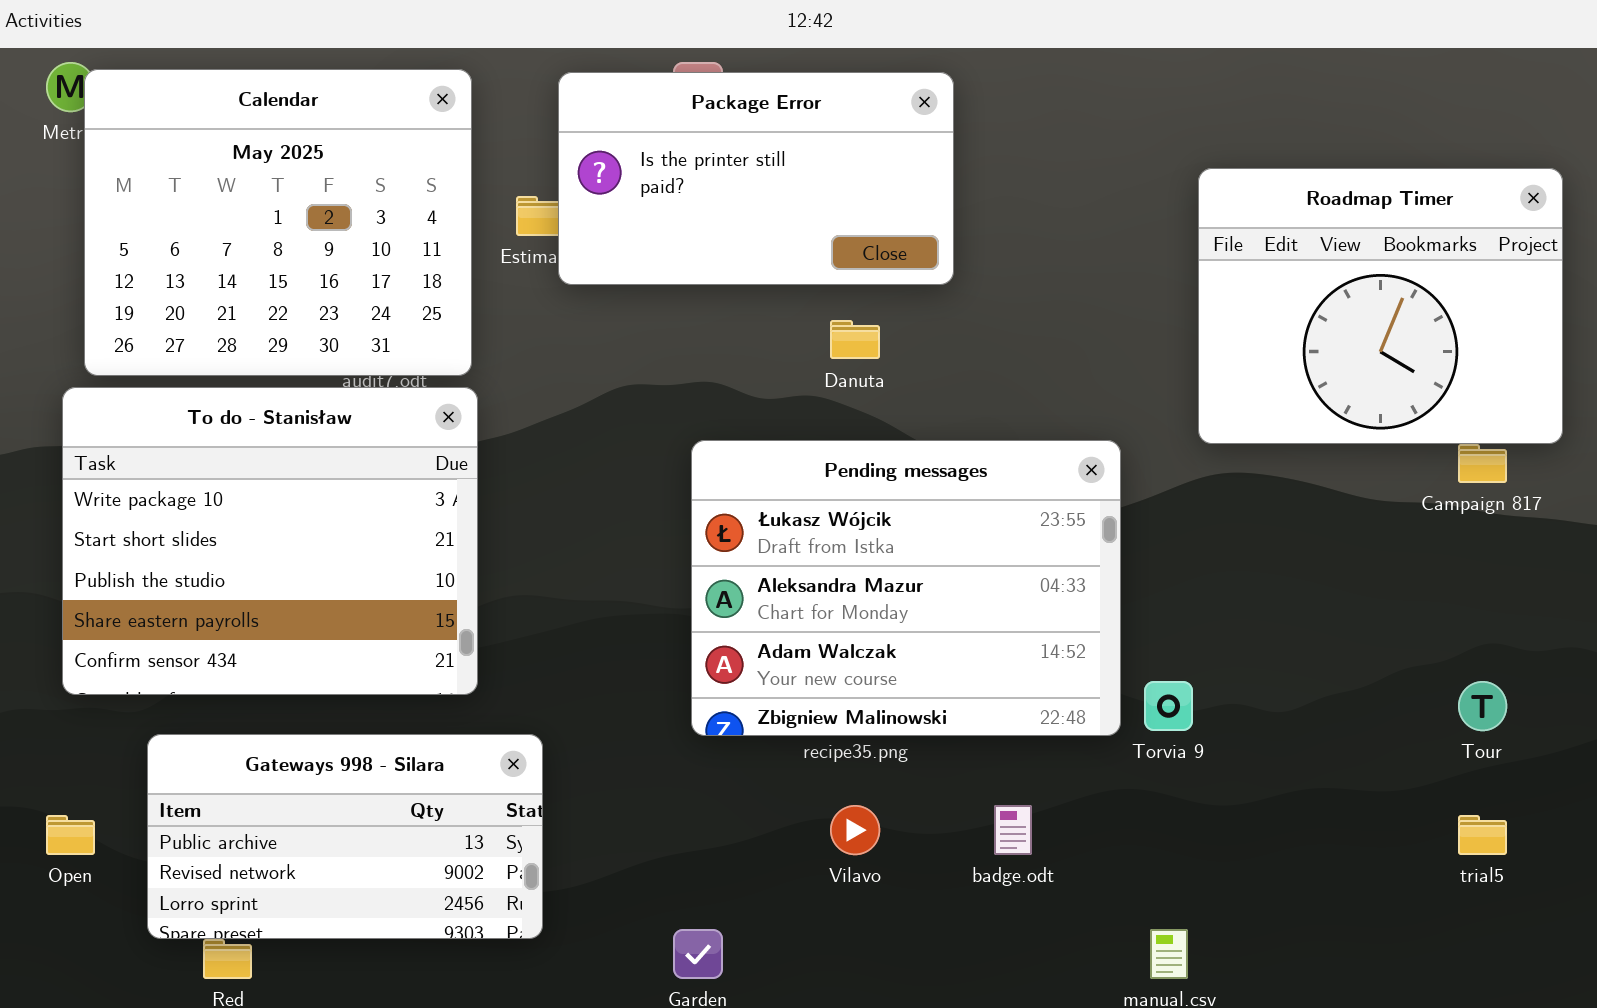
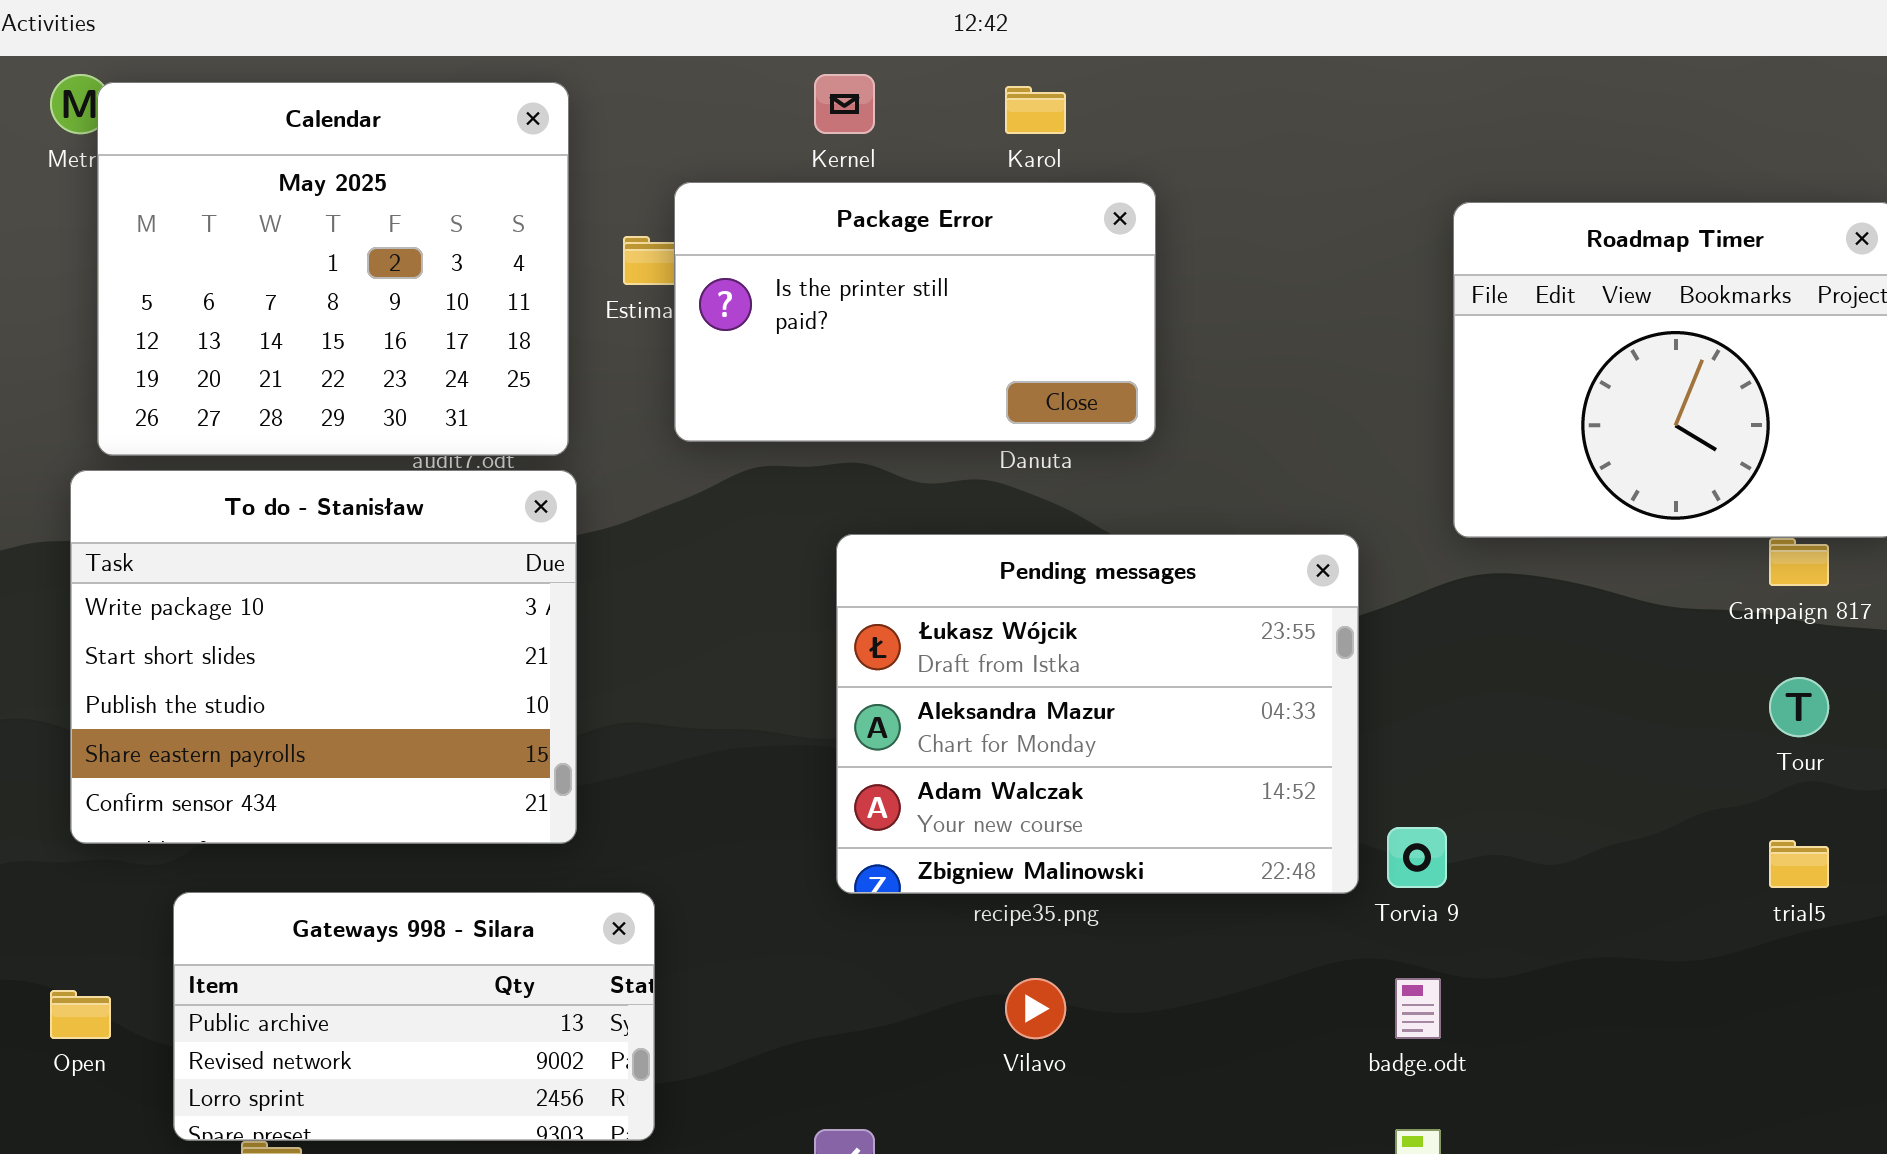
Package Error: [558,72,954,285] -> [674,182,1156,442], moved
Tour: [1458,681,1507,731] -> [1769,677,1829,737], moved
badge.odt: [994,805,1032,855] -> [1395,978,1441,1039], moved
trial5: [1458,815,1507,855] -> [1769,840,1829,888], moved

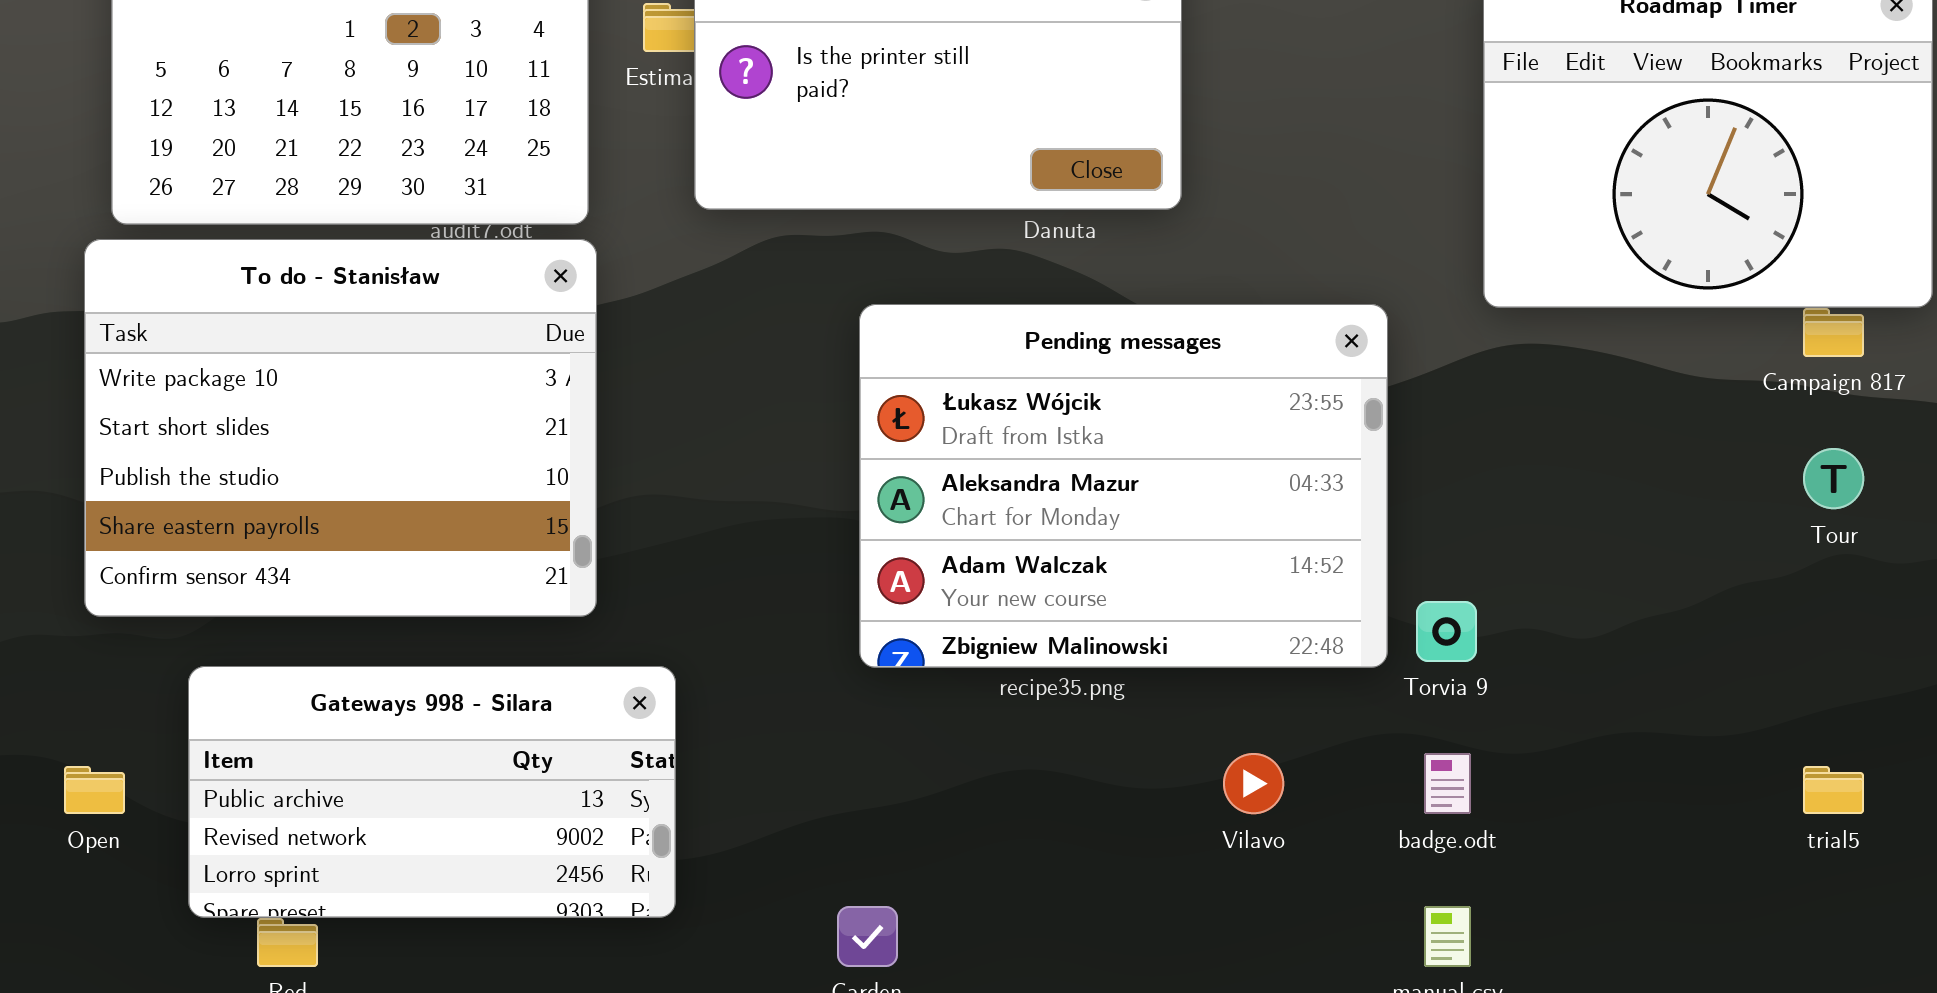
trial5: [1769,840,1829,888] -> [1803,766,1864,814], moved
Vilavo: [1005,978,1066,1039] -> [1223,753,1284,814], moved

